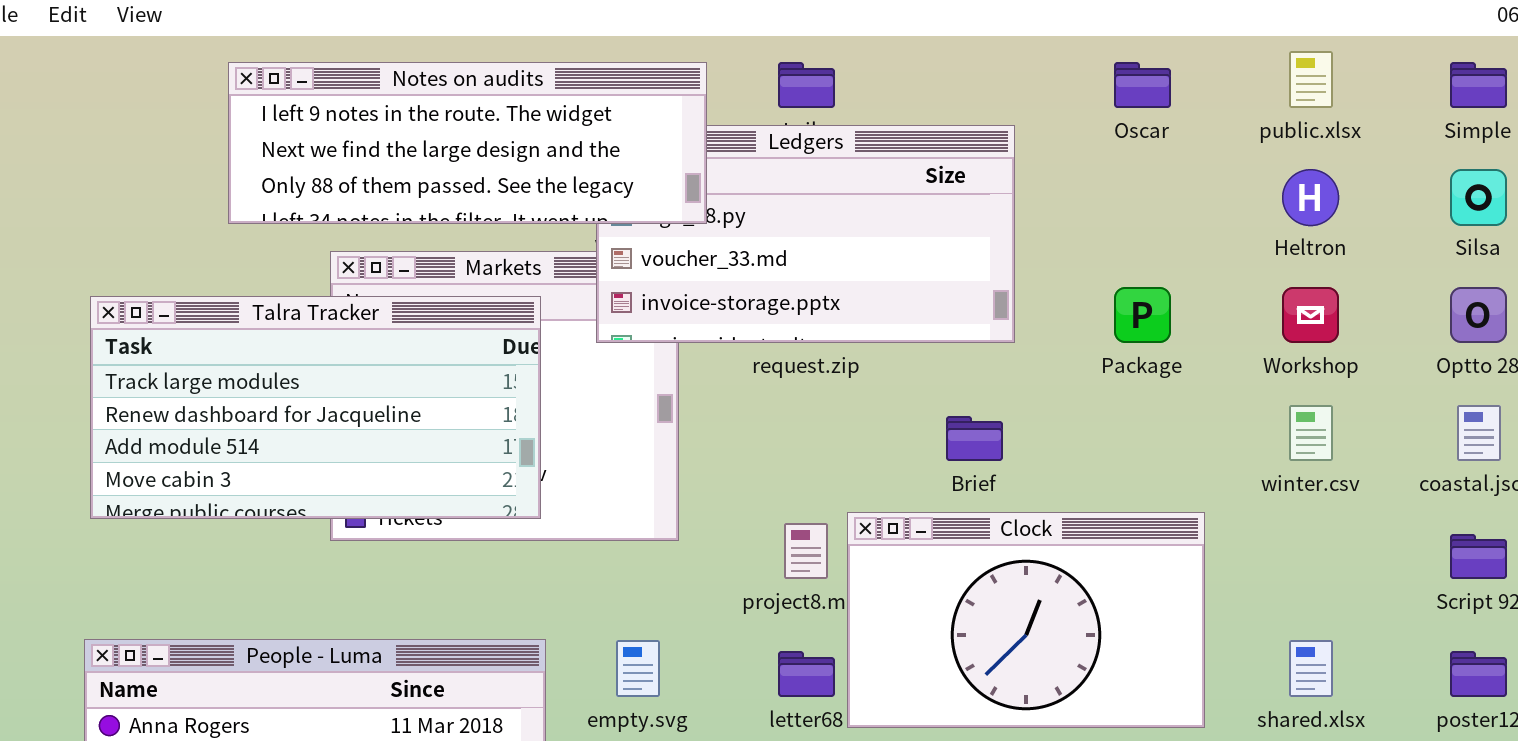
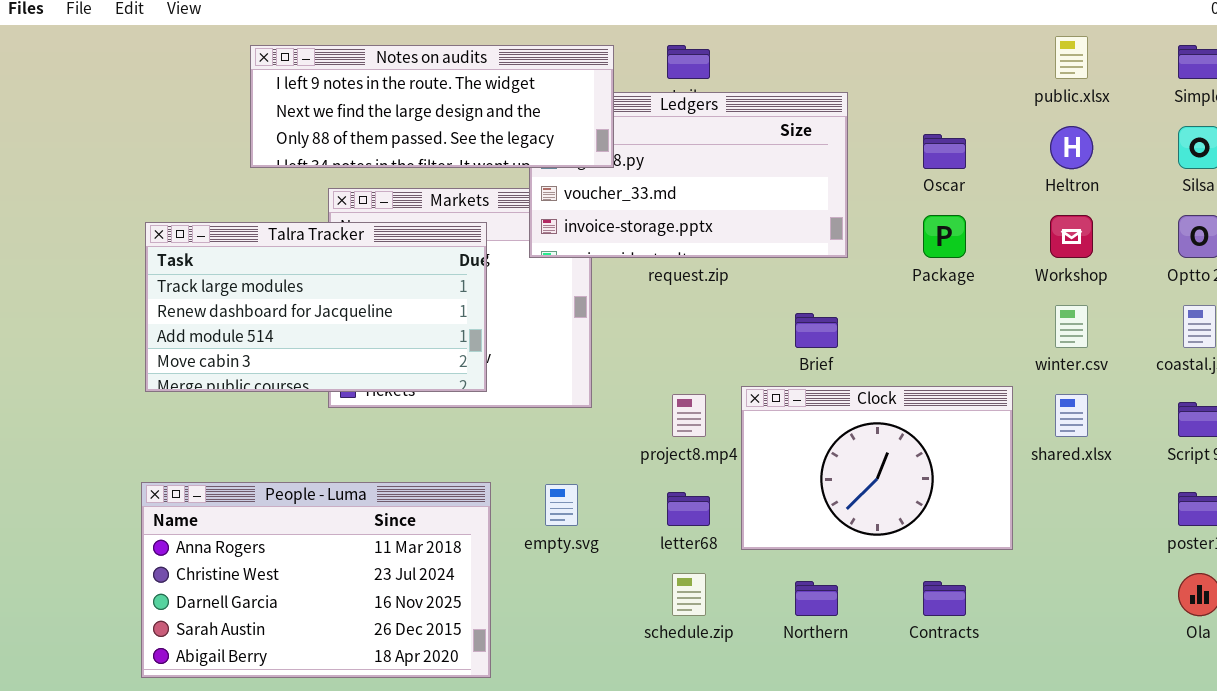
Oscar: [1114,62,1171,108] -> [923,134,966,169], moved
Clock: [847,512,1205,728] -> [741,386,1013,550], moved
shared.xlsx: [1289,640,1333,697] -> [1055,394,1088,437], moved

